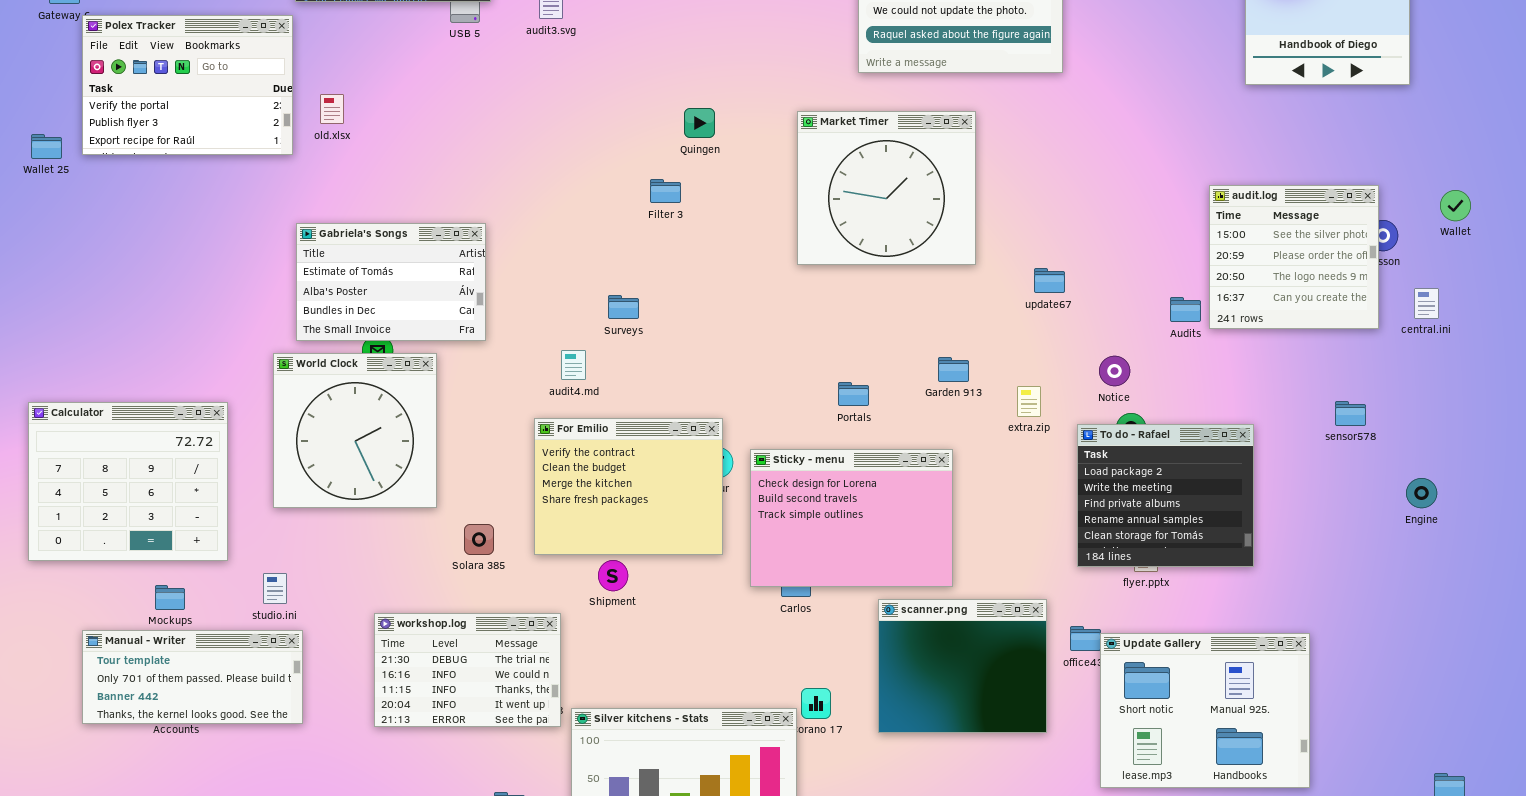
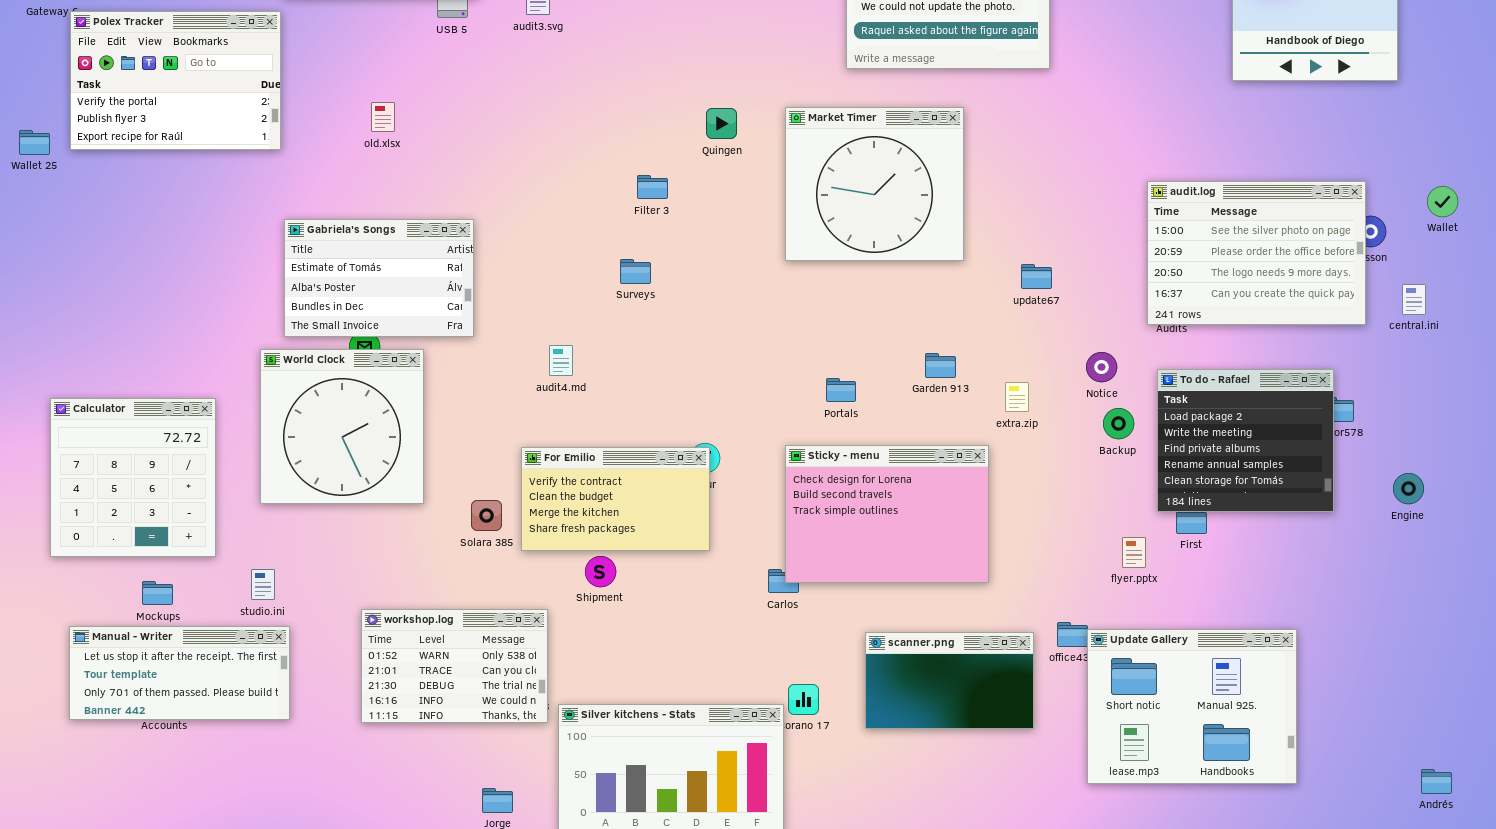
old.xlsx: [320,94,344,124] -> [371,102,395,132], moved
Quingen: [684,108,715,138] -> [706,108,737,139], moved
audit.log: [1209,185,1379,329] -> [1147,181,1366,325], resized
Surveys: [608,295,639,319] -> [620,259,651,284], moved
Calculator: [28,402,228,561] -> [50,398,216,557], resized
For Emilio: [534,418,723,555] -> [521,447,710,551], resized
To do - Rafael: [1077,424,1254,567] -> [1157,369,1334,512], moved
Sticky - menu: [750,449,953,587] -> [785,445,989,583], moved
Solara 385: [464,524,494,555] -> [471,500,502,531], moved
scanner.png: [878,599,1047,733] -> [865,632,1034,729], resized
workshop.log: [374,613,561,727] -> [361,609,548,723], scrolled up 2 rows
Manual - Writer: [82,630,303,724] -> [69,626,290,720], scrolled up 1 row

